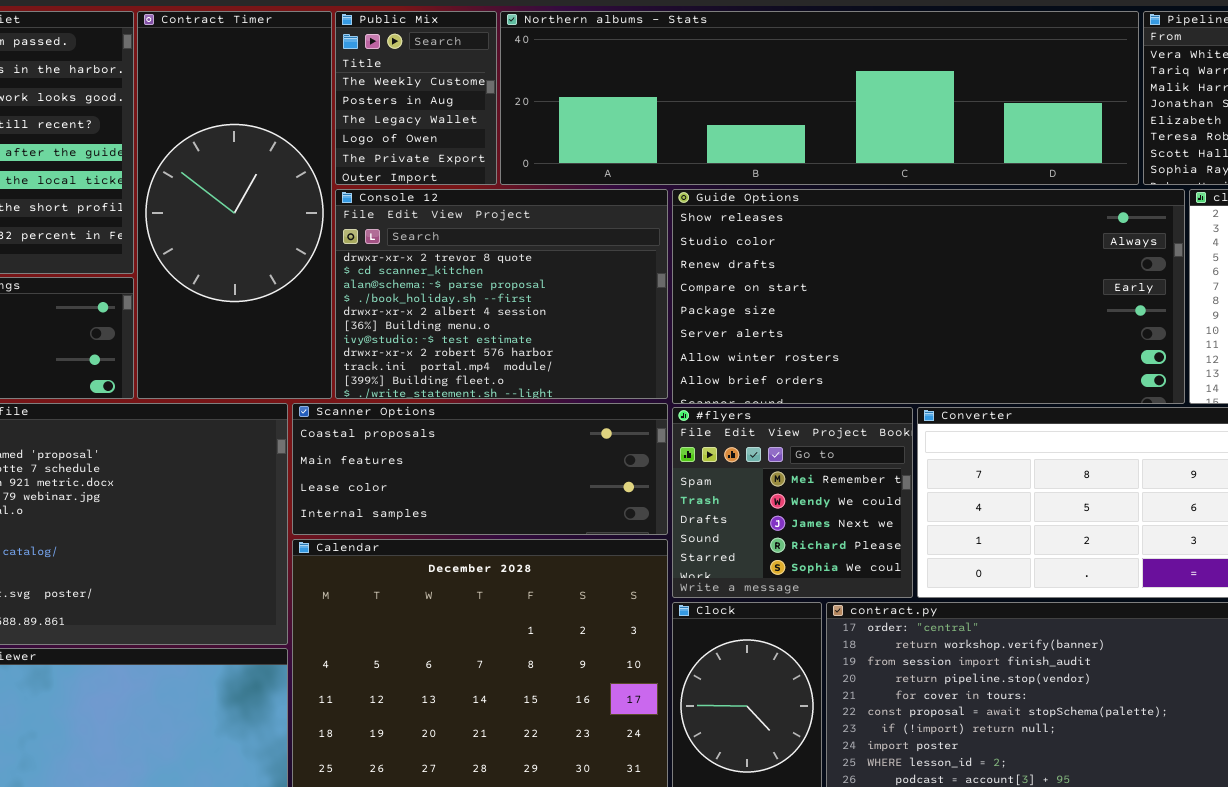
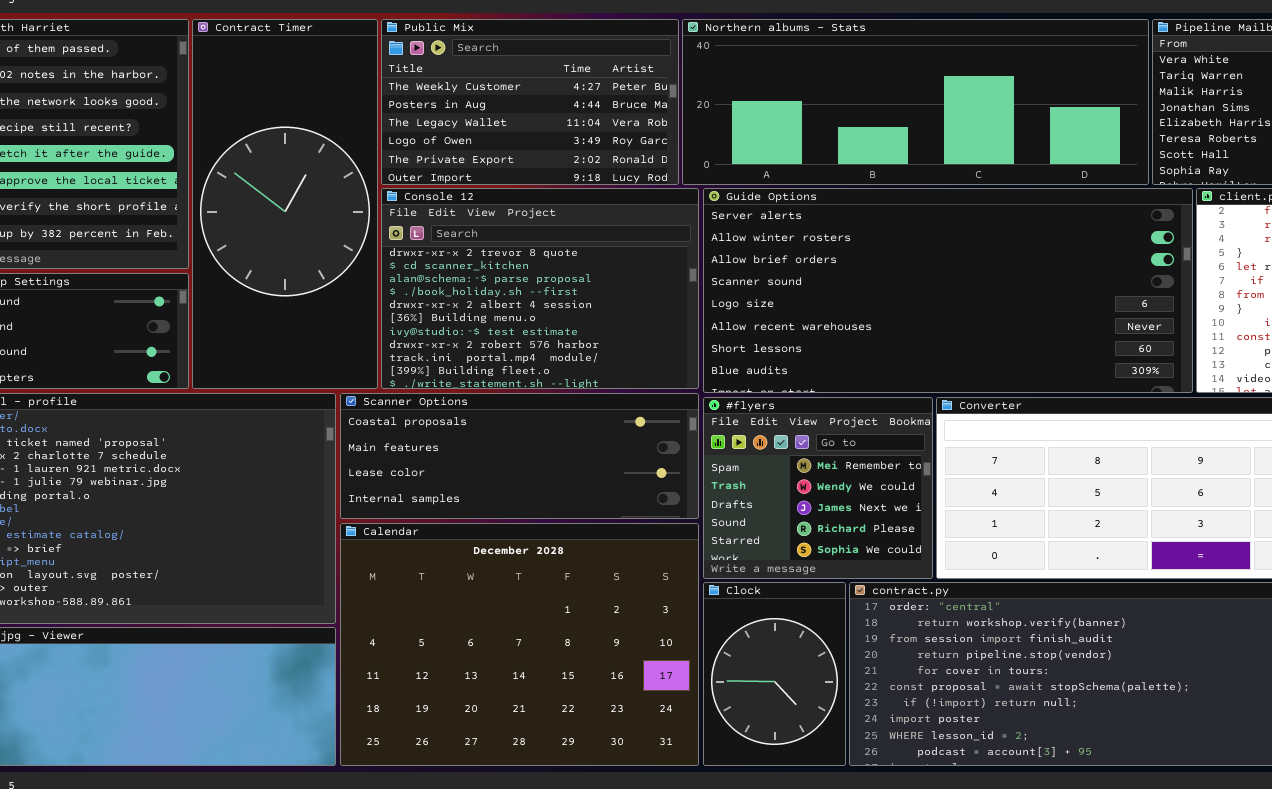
Public Mix: [335,11,497,185] -> [381,19,679,185], resized
Northern albums - Stats: [500,11,1139,185] -> [682,19,1149,185], resized
Guide Options: [672,189,1185,404] -> [703,188,1193,393], scrolled down 5 rows

